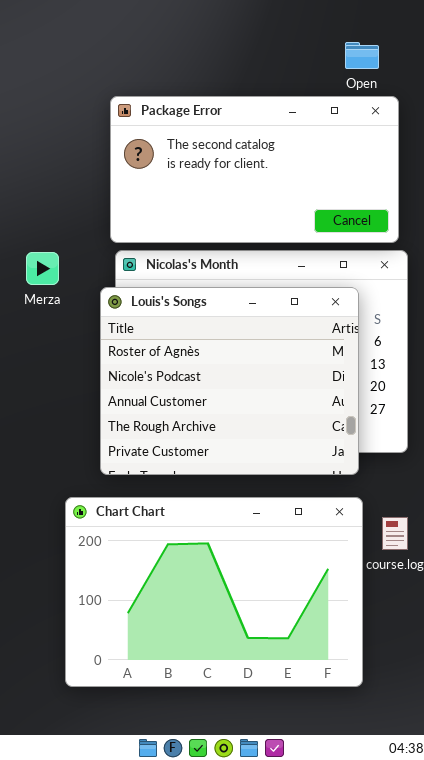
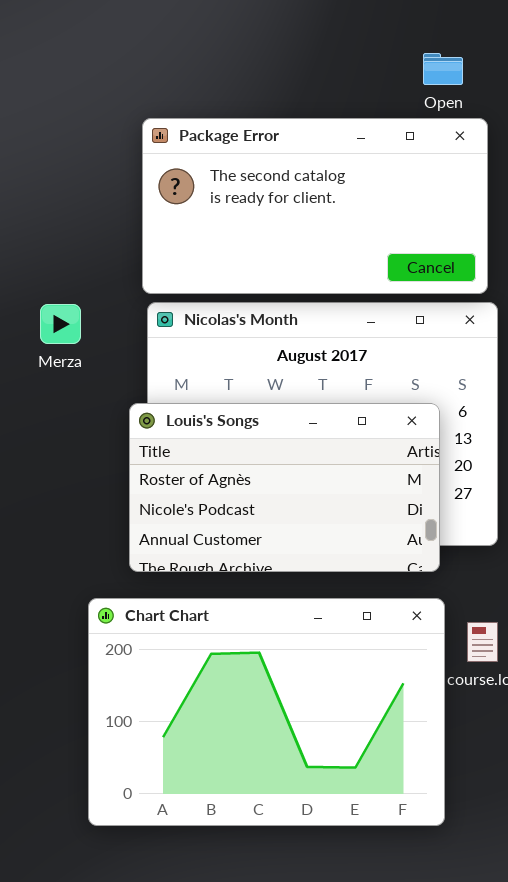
Louis's Songs: [100,287,359,475] -> [129,403,440,572], resized

